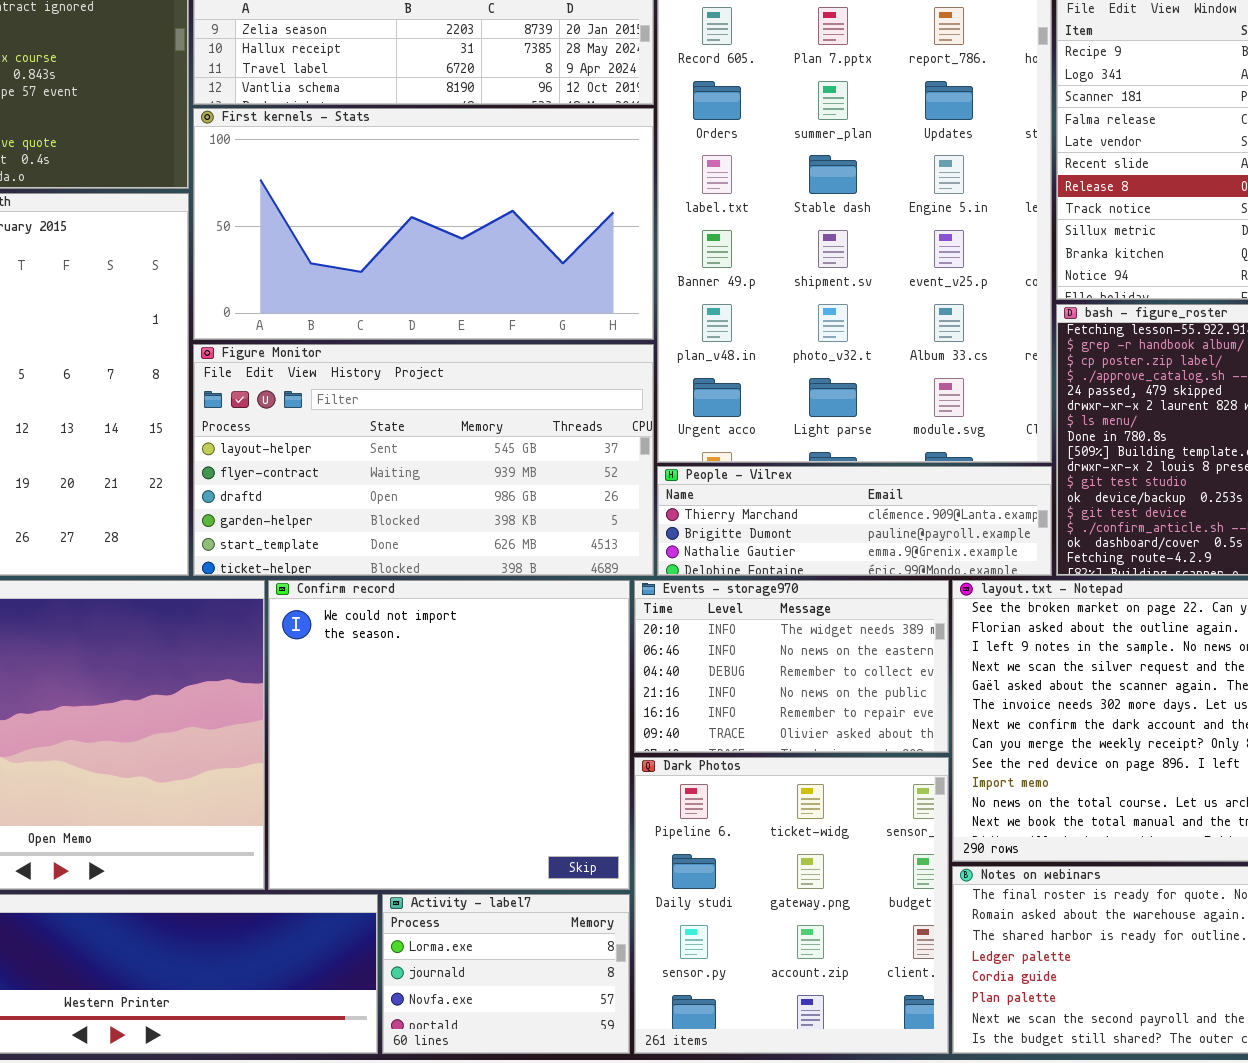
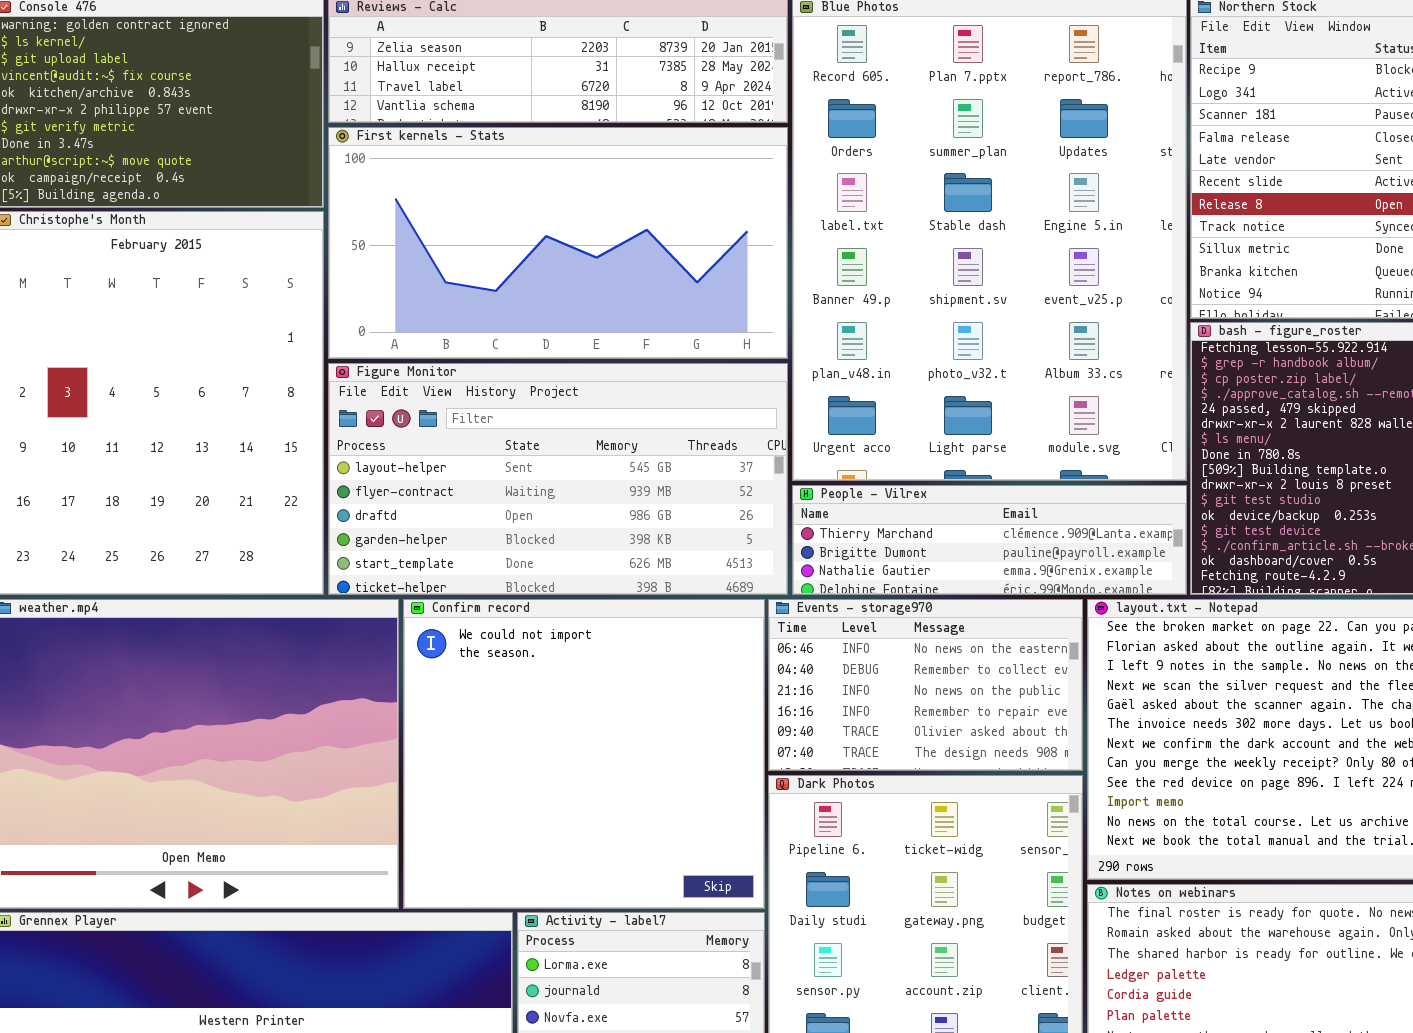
Events - storage970: [634,580,949,753] -> [768,599,1083,771], scrolled down 1 row

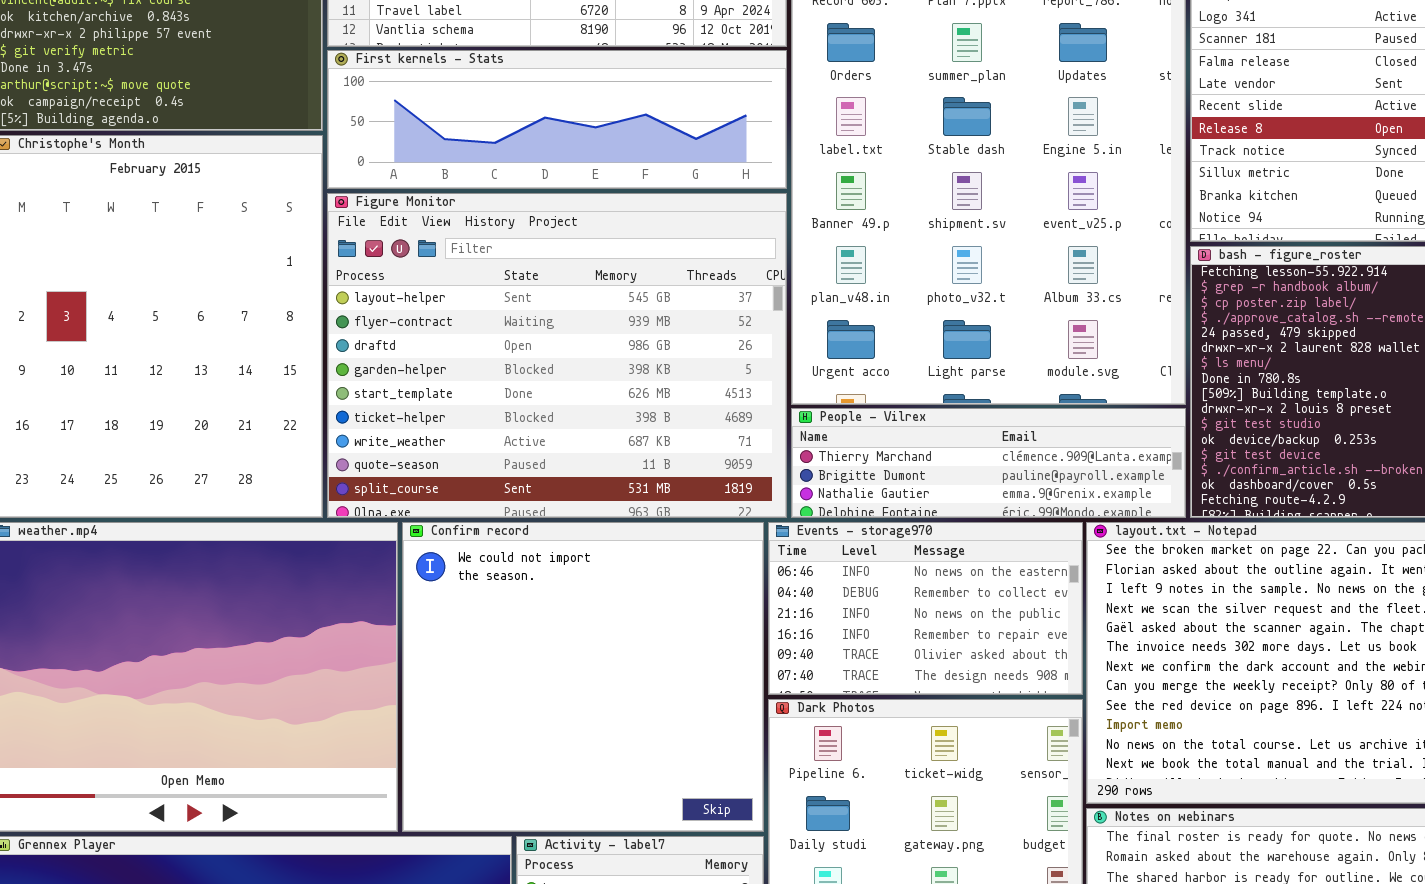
First kernels - Stats: [328,127,788,359] -> [327,50,787,189], resized
Figure Monitor: [328,363,788,595] -> [327,193,787,518], resized

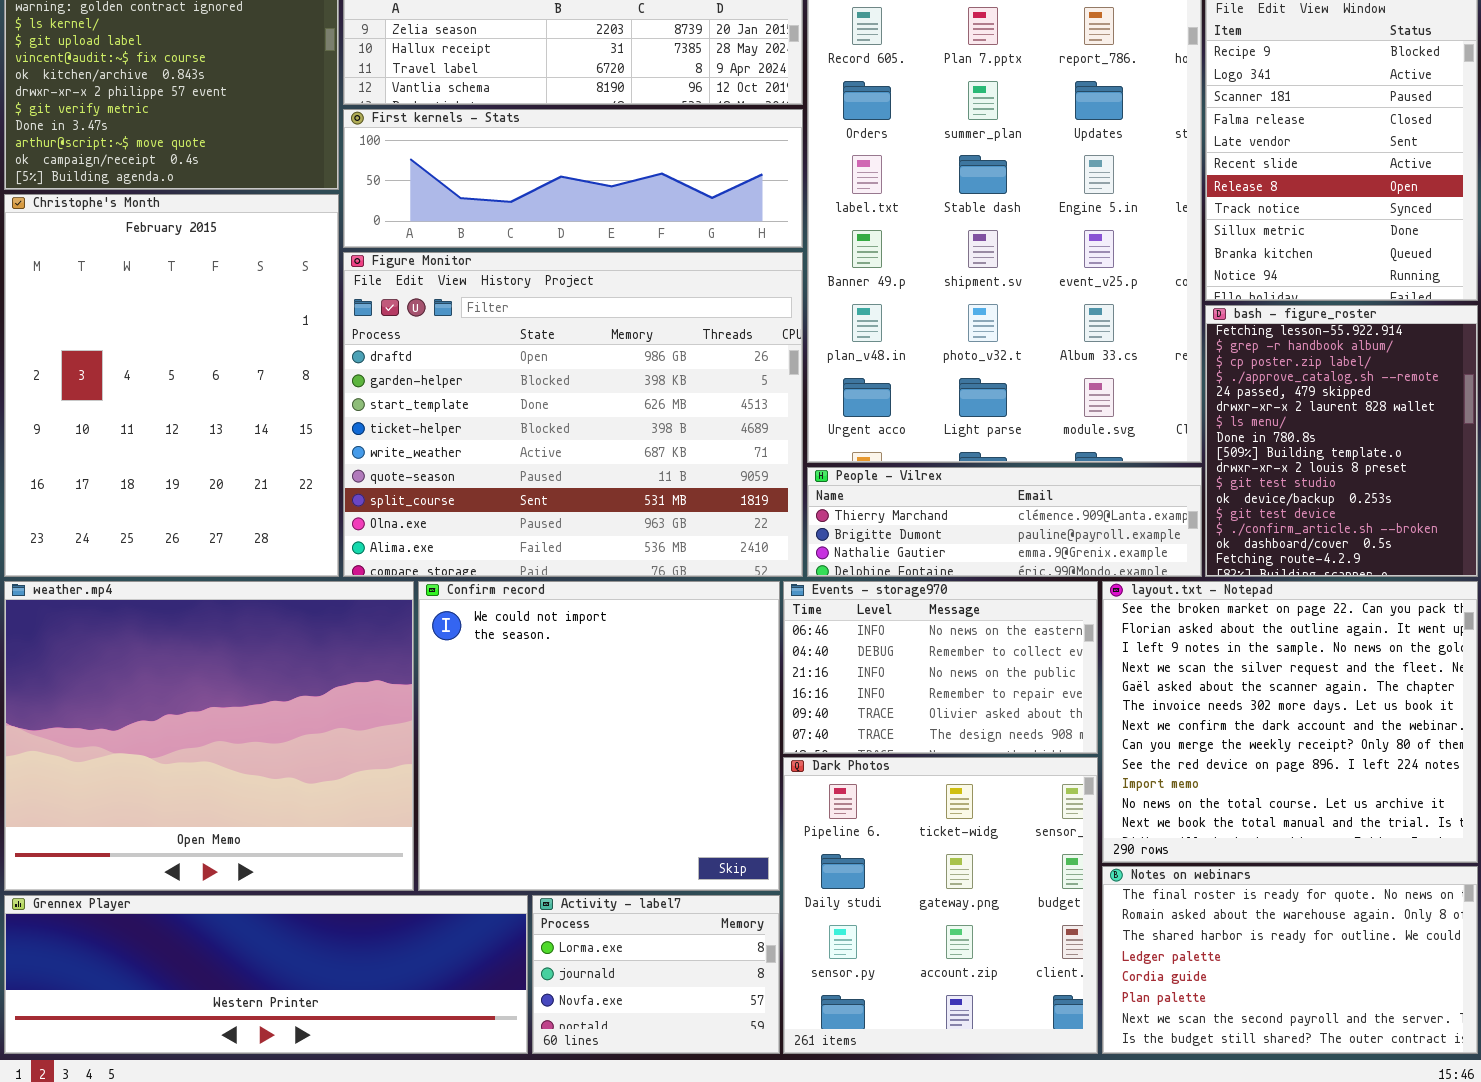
Figure Monitor: [327,193,787,518] -> [343,252,803,577], scrolled down 2 rows

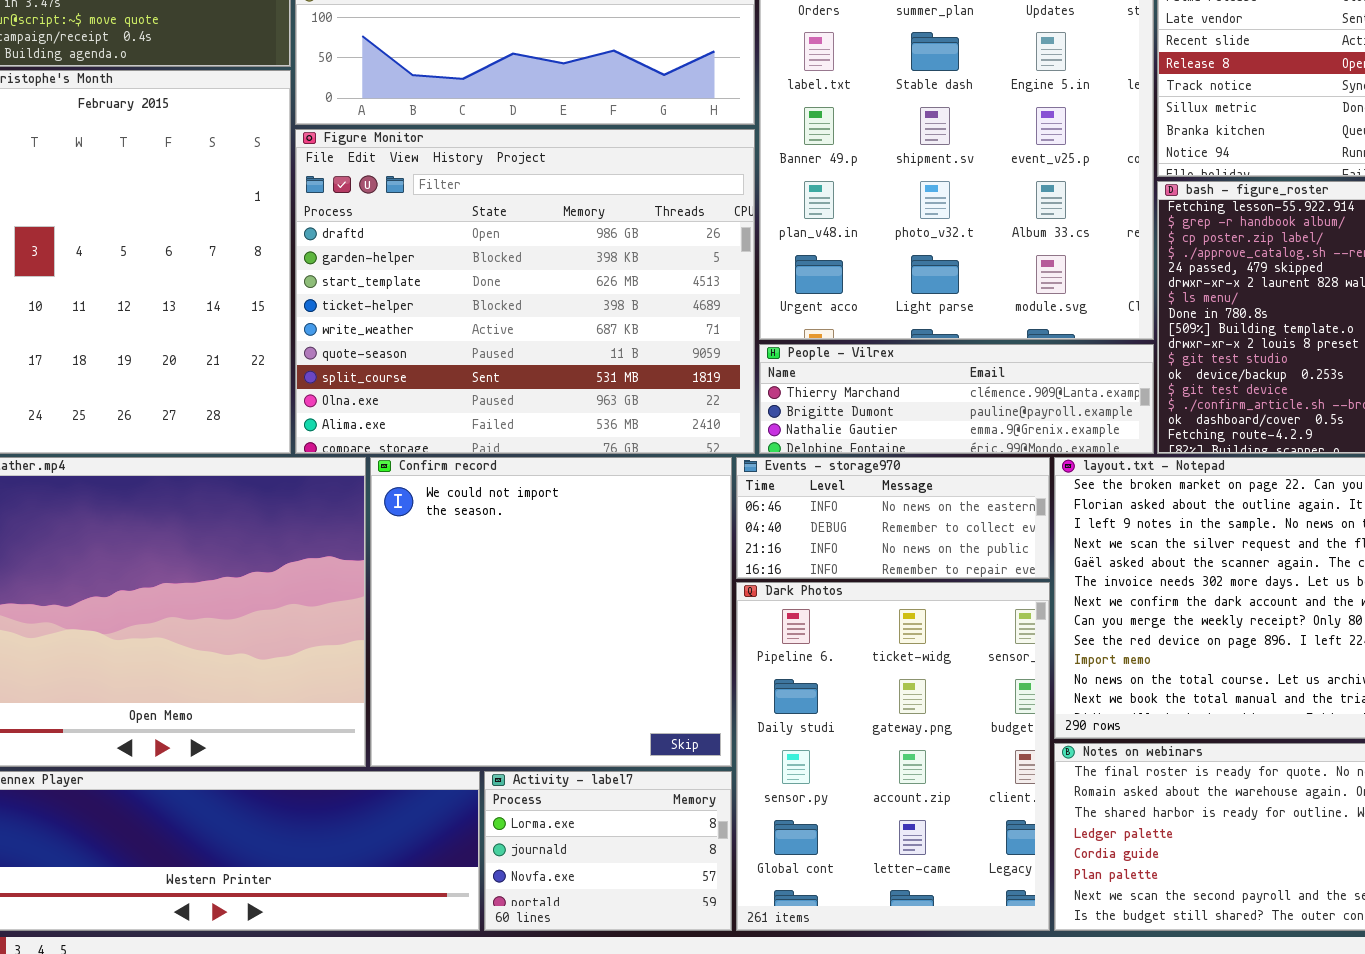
Events - storage970: [783,581,1098,754] -> [736,457,1050,579], resized
Dark Photos: [783,757,1098,1054] -> [736,582,1050,931], resized

